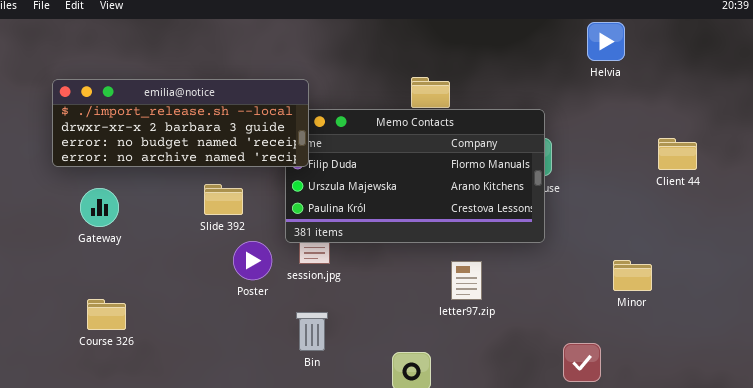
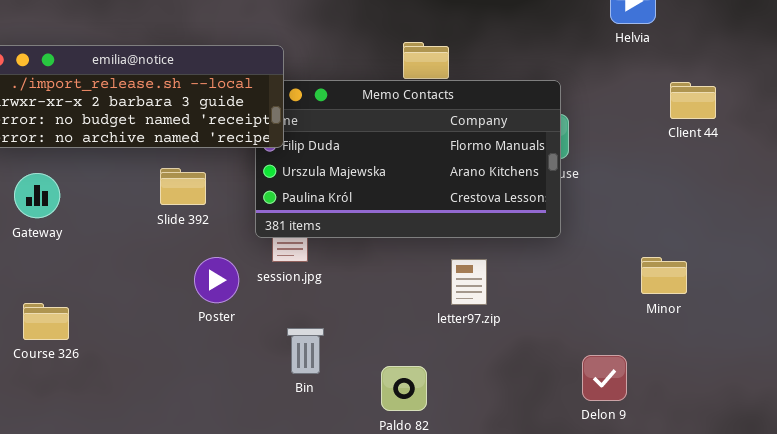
Client 44: [658,138,697,170] -> [670,82,716,119], moved
Poster: [233,241,272,280] -> [194,257,239,303], moved
Bin: [296,312,328,351] -> [287,328,324,374], moved

